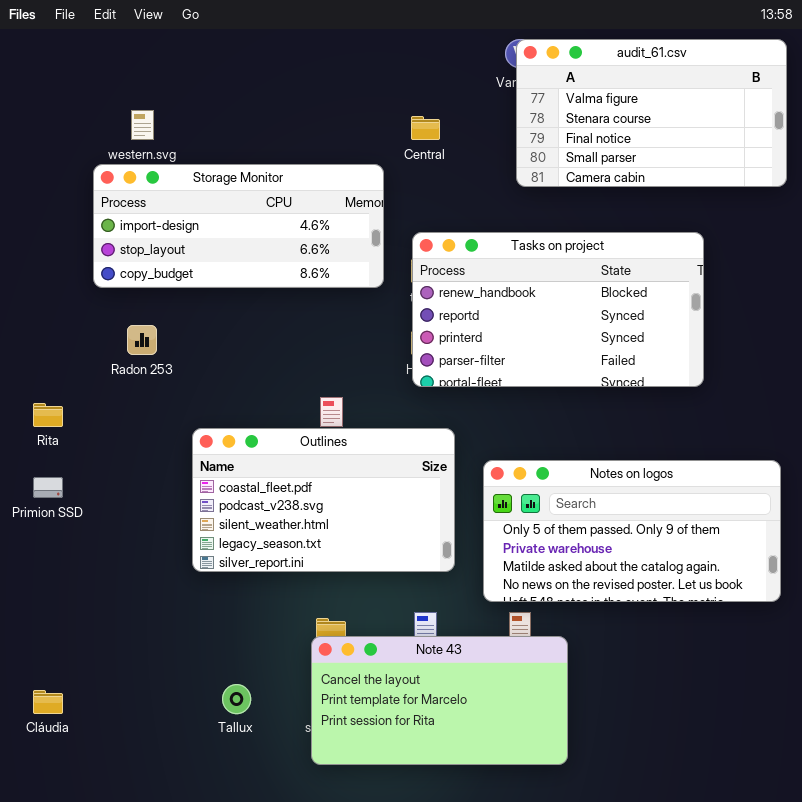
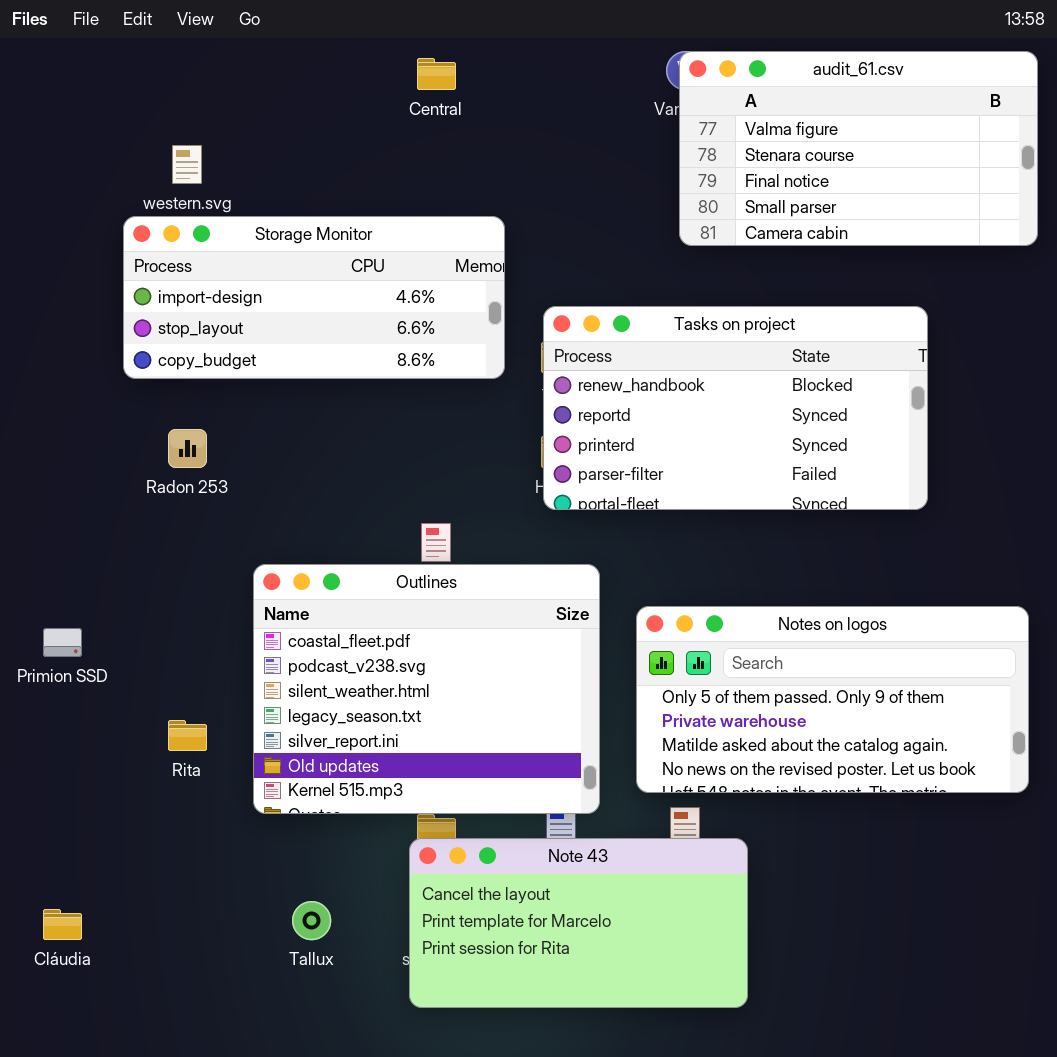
Central: [411,116,440,140] -> [417,58,456,90], moved
Rita: [33,403,63,427] -> [168,720,207,751], moved
Outlines: [192,428,455,572] -> [253,564,600,814], resized

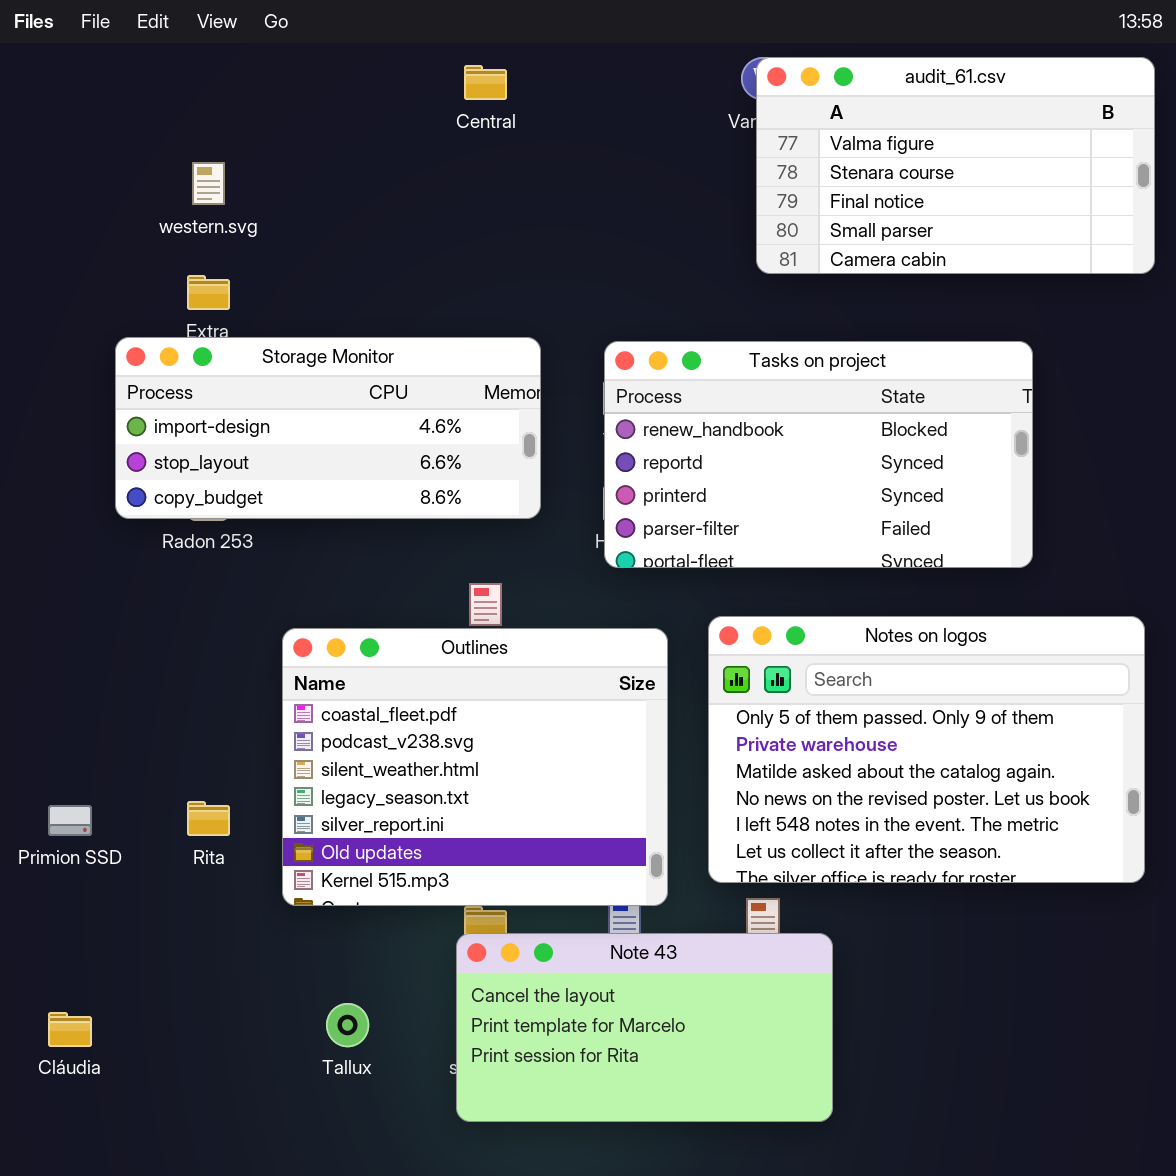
Storage Monitor: [123,216,505,379] -> [115,337,541,519], moved
Notes on logos: [636,606,1029,793] -> [708,616,1145,883], resized
Primion SSD: [43,628,82,657] -> [48,805,92,836], moved

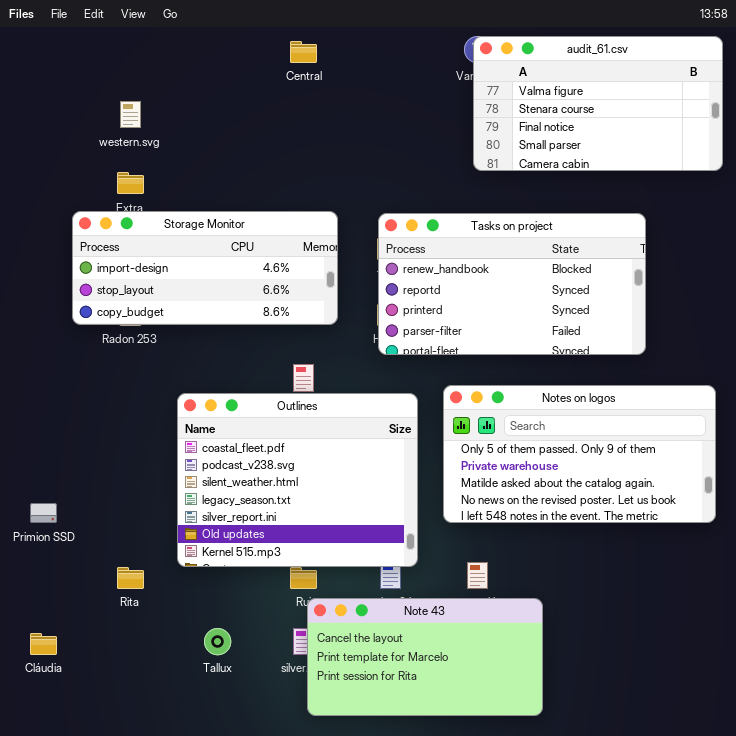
Notes on logos: [708,616,1145,883] -> [443,385,716,523], resized
Rita: [187,801,230,836] -> [117,567,144,589], moved
Note 43: [456,933,833,1122] -> [307,598,543,716], moved

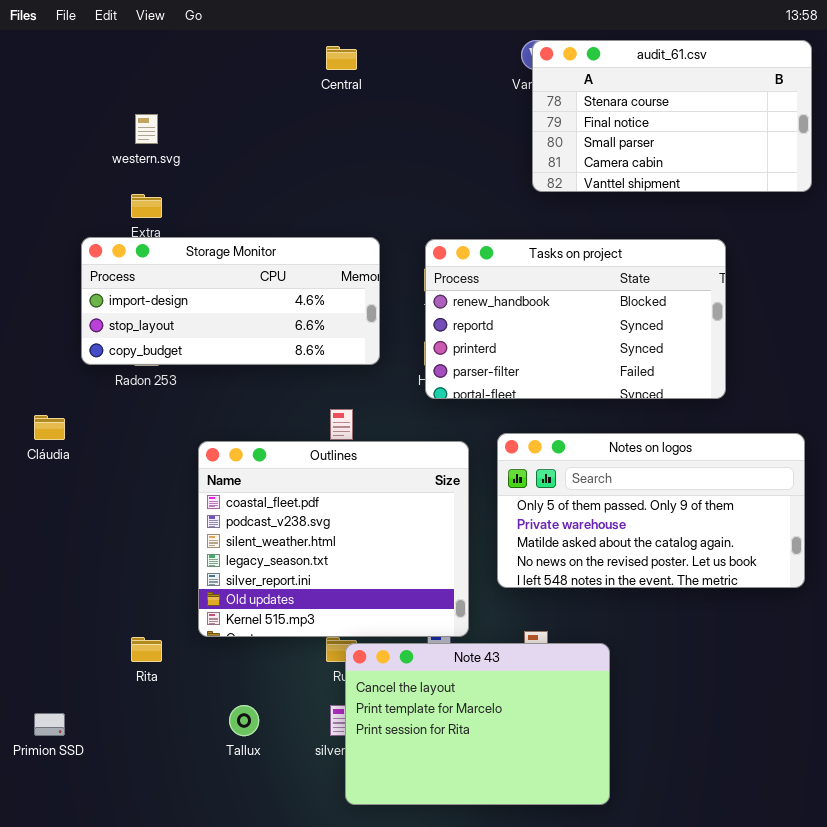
audit_61.csv: [473,36,723,171] -> [532,40,812,192], scrolled down 1 row
Primion SSD: [30,503,57,523] -> [34,713,65,736], moved
Note 43: [307,598,543,716] -> [345,643,610,805], resized
Cláudia: [30,633,57,655] -> [34,415,65,440], moved

